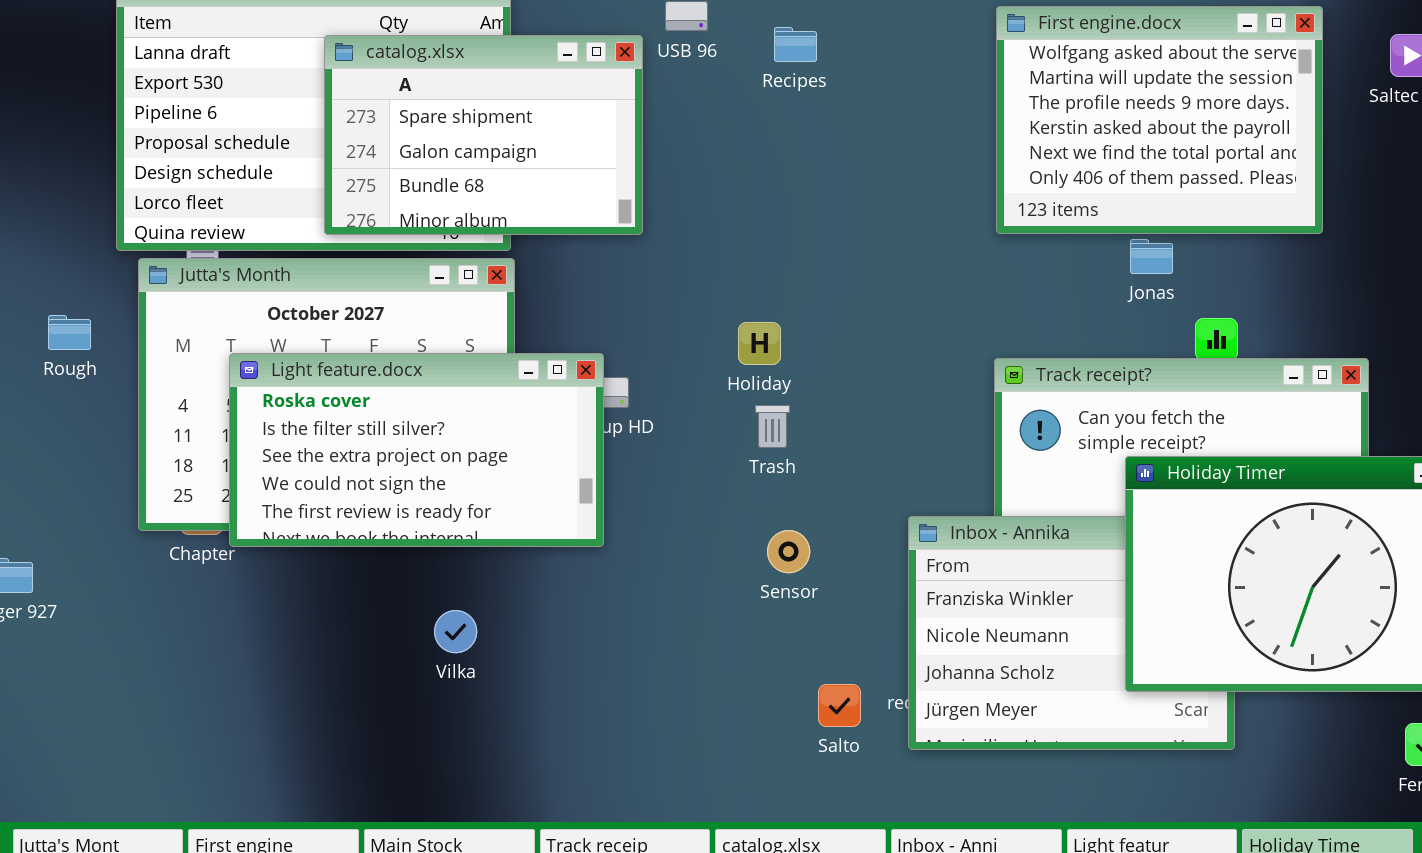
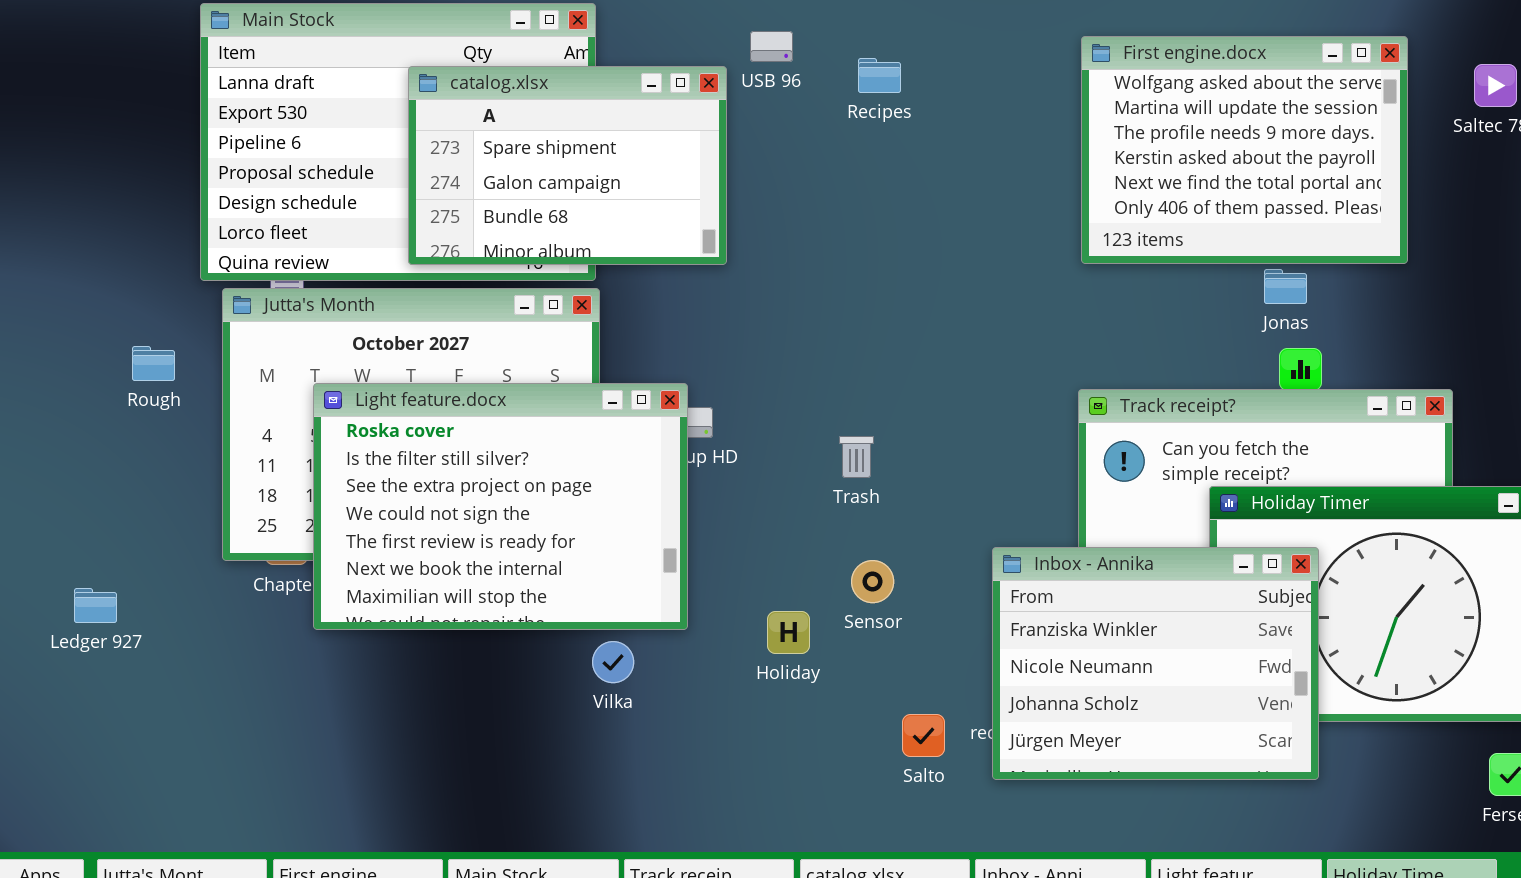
Jonas: [1130,239,1173,274] -> [1264,269,1307,304], moved
Holiday: [738,322,781,365] -> [767,611,810,654], moved
Light feature.docx: [229,353,604,547] -> [313,383,688,630], resized
Inbox - Annika: [908,516,1235,750] -> [992,547,1319,780], raised
Vilka: [434,610,477,653] -> [592,641,634,683], moved

